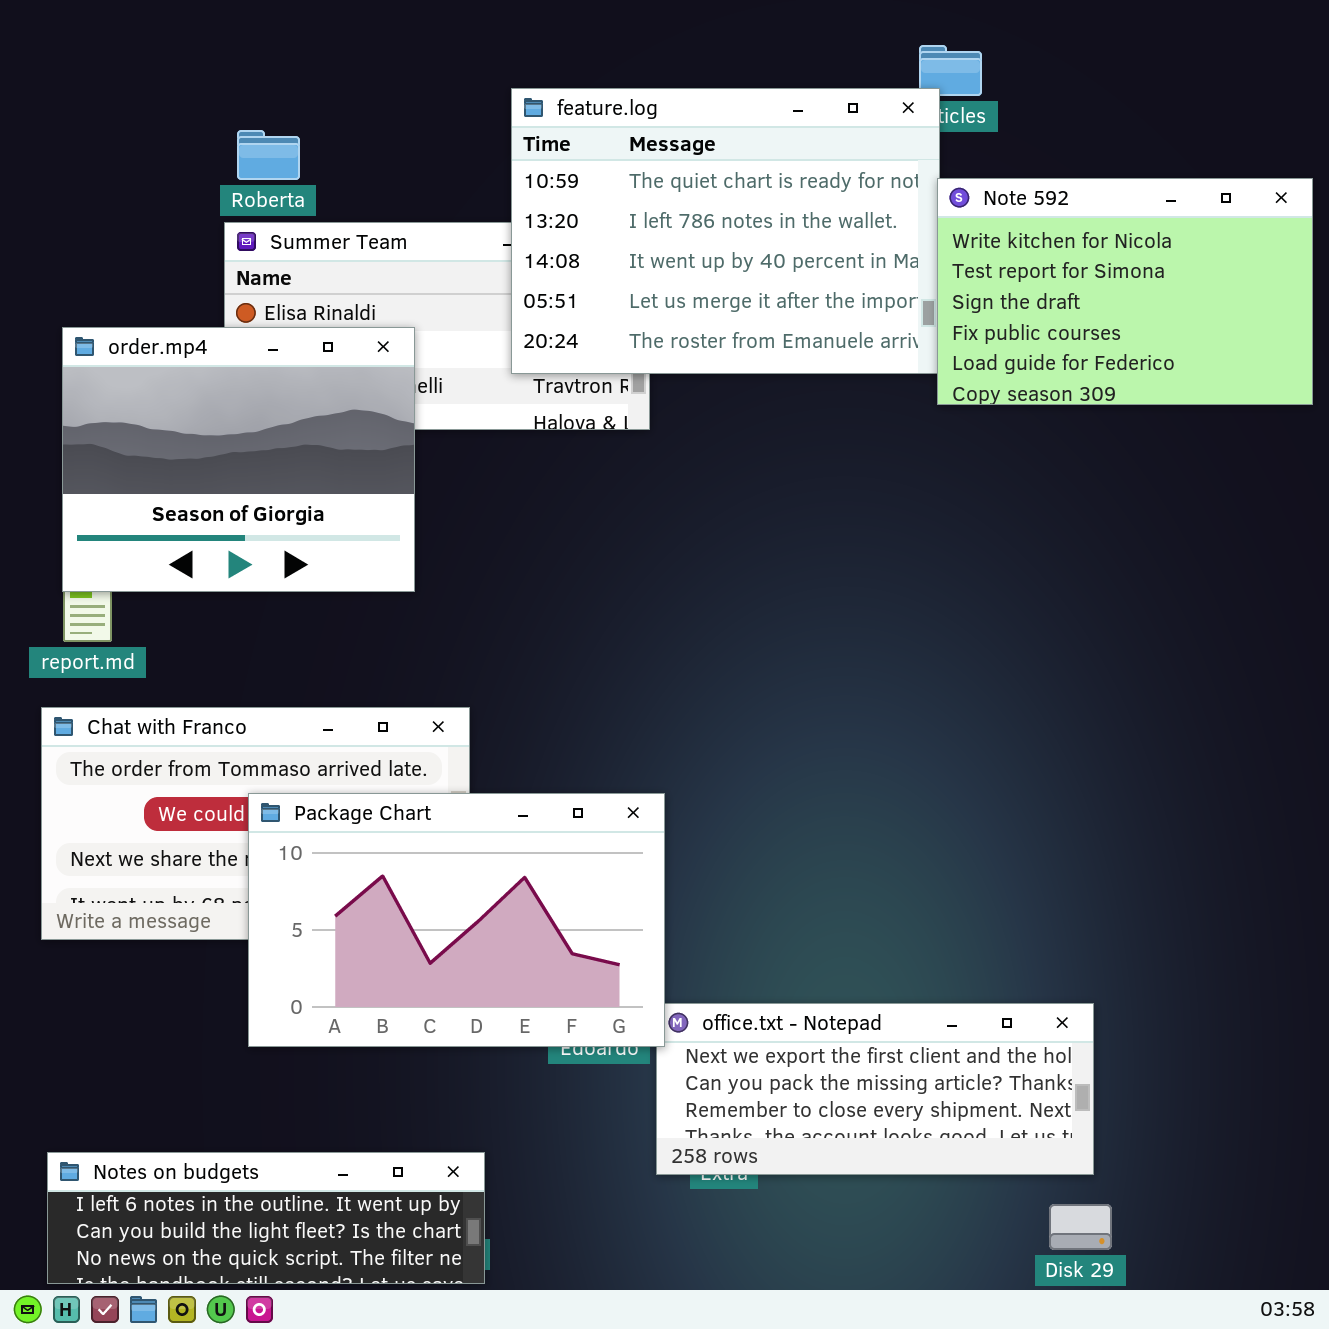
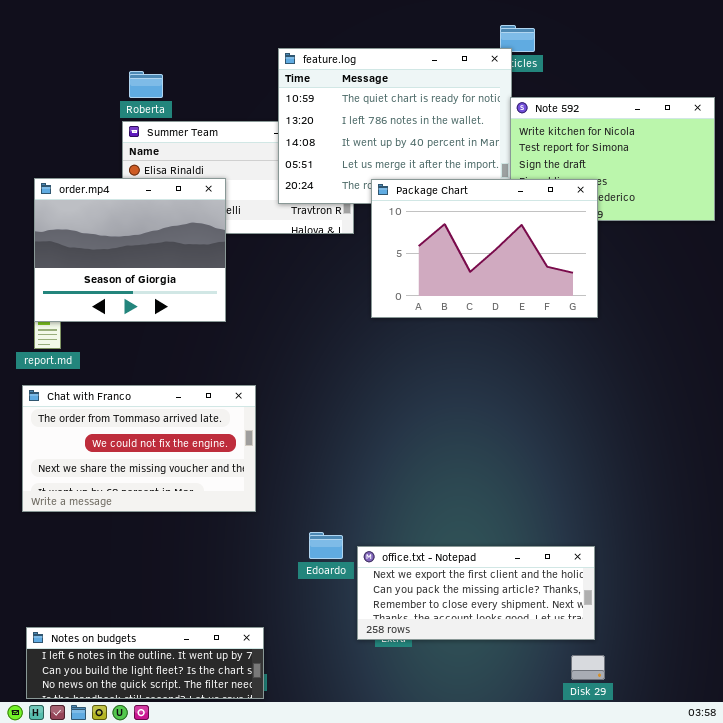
Package Chart: [248,793,665,1047] -> [371,179,598,318], moved

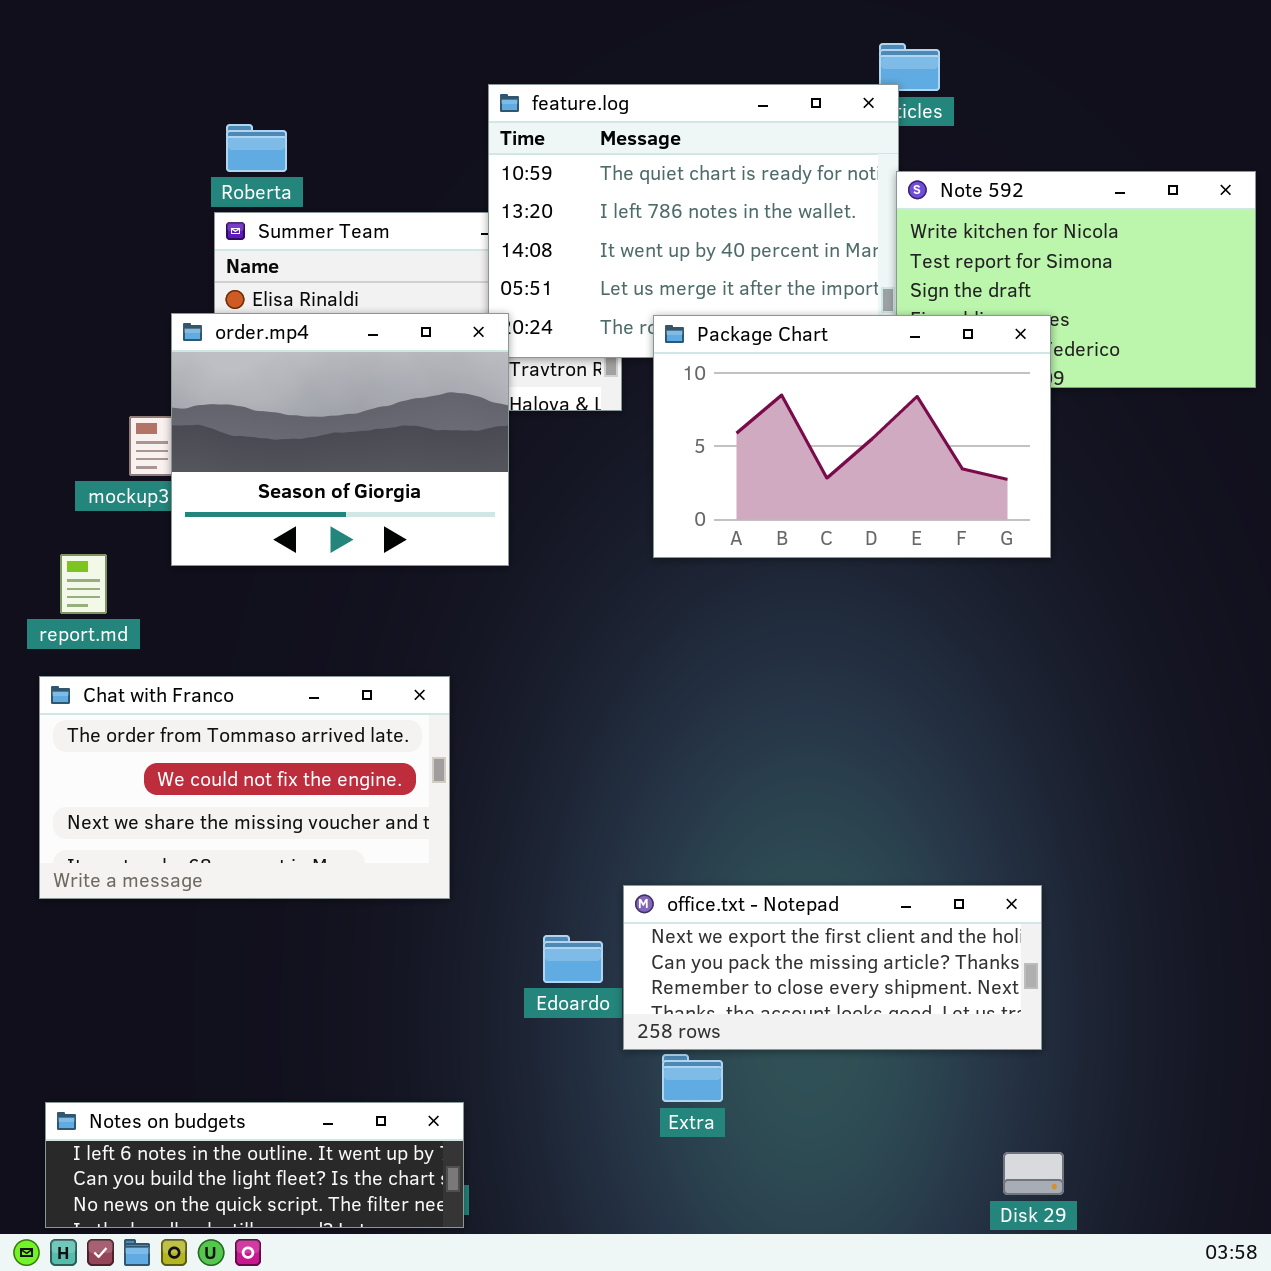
order.mp4: [34,178,226,322] -> [171,313,509,566], moved
office.txt - Notepad: [357,546,595,640] -> [623,885,1042,1050], moved

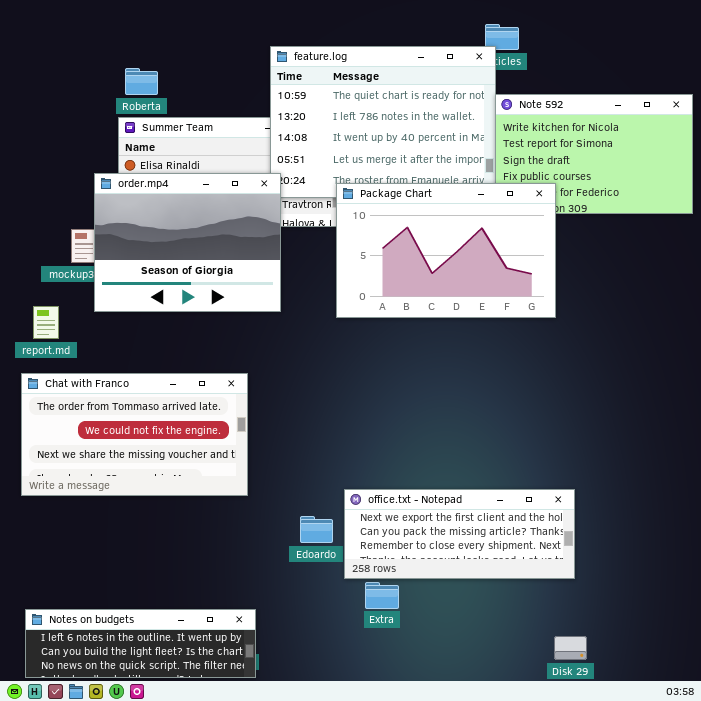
Package Chart: [653,315,1051,558] -> [336,183,556,318], moved

